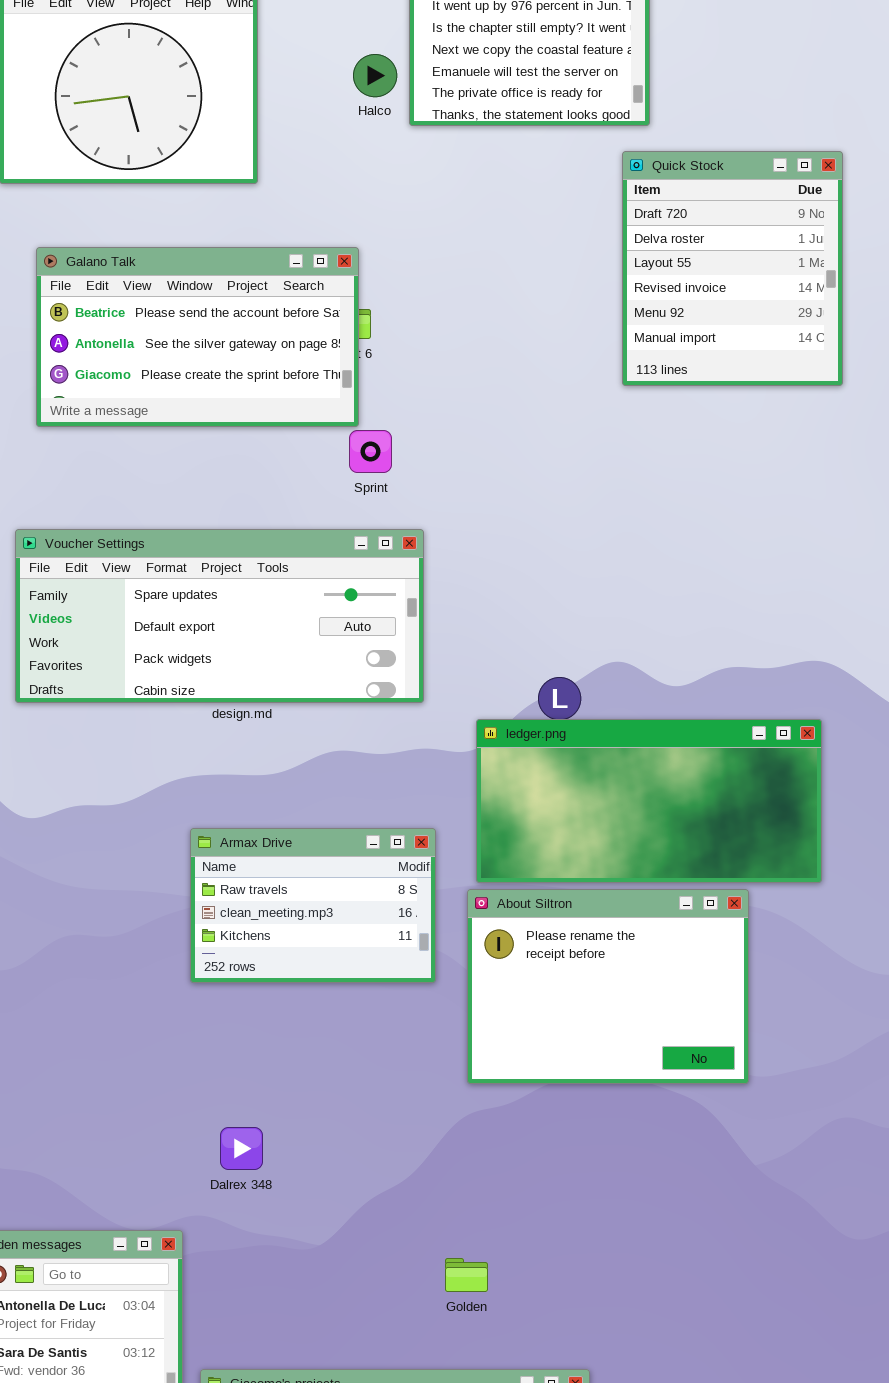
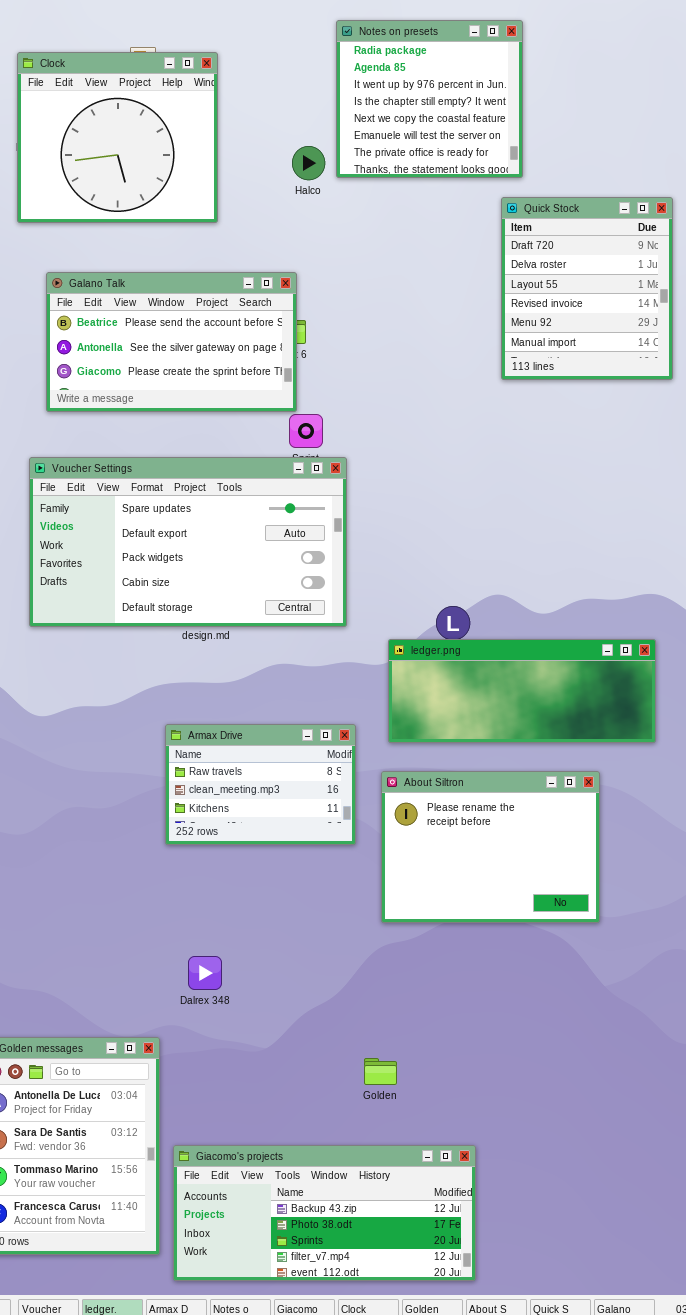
Halco: [353,54,397,97] -> [292,146,325,180], moved
Voucher Settings: [15,529,424,703] -> [29,457,347,627], resized
ledger.png: [476,719,822,883] -> [388,639,656,743], resized

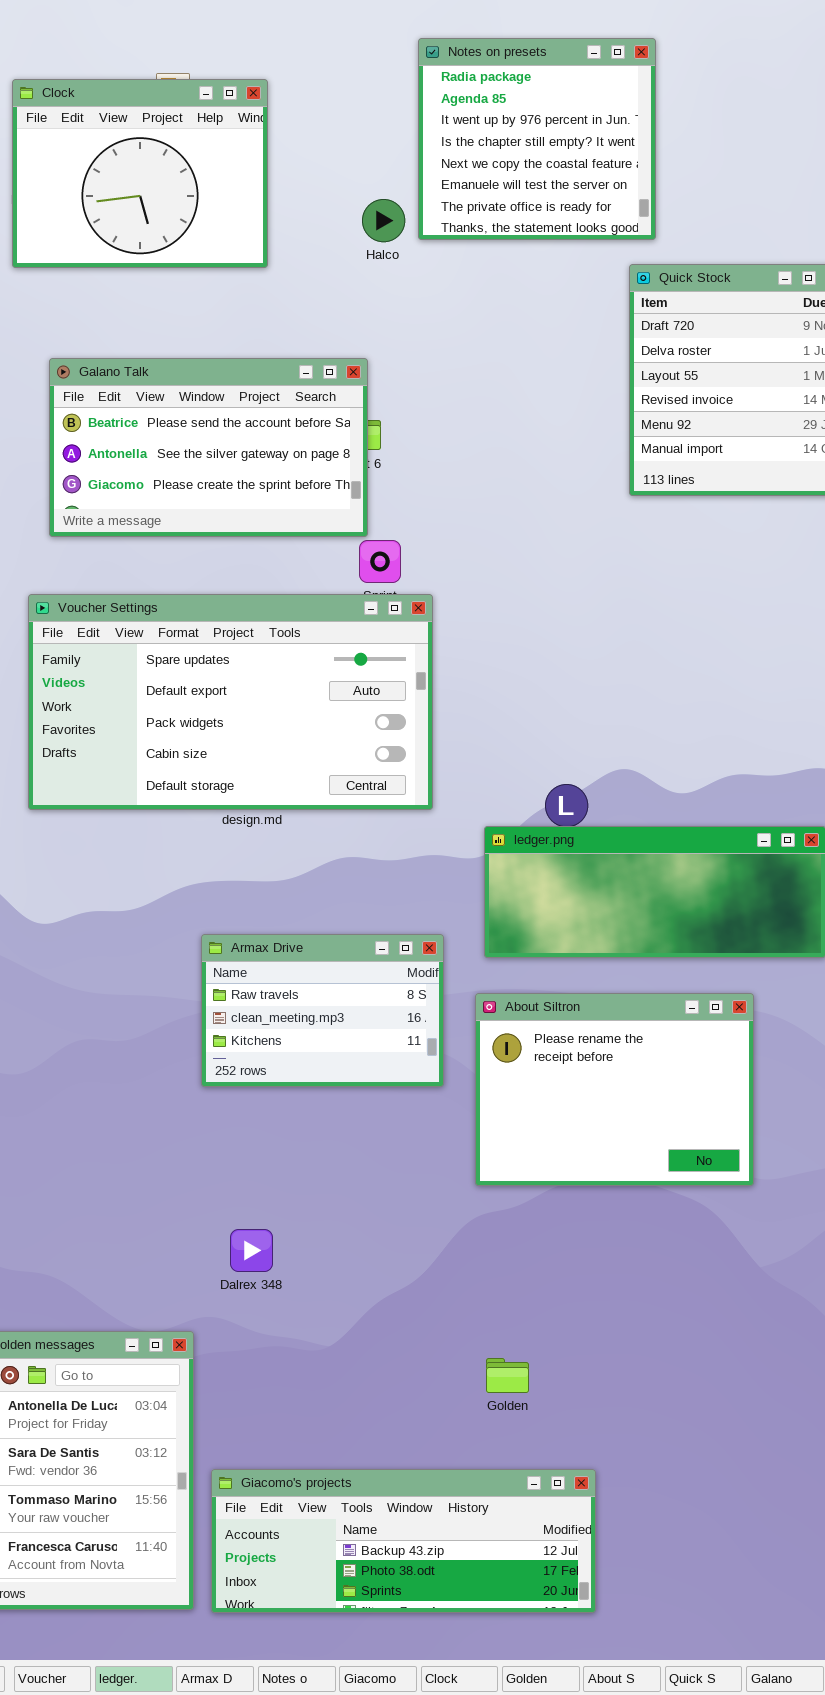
Clock: [17,52,218,223] -> [12,79,268,268], resized
Golden: [364,1058,397,1085] -> [486,1358,529,1393], moved
Giacomo's projects: [173,1145,476,1281] -> [211,1469,596,1613], resized

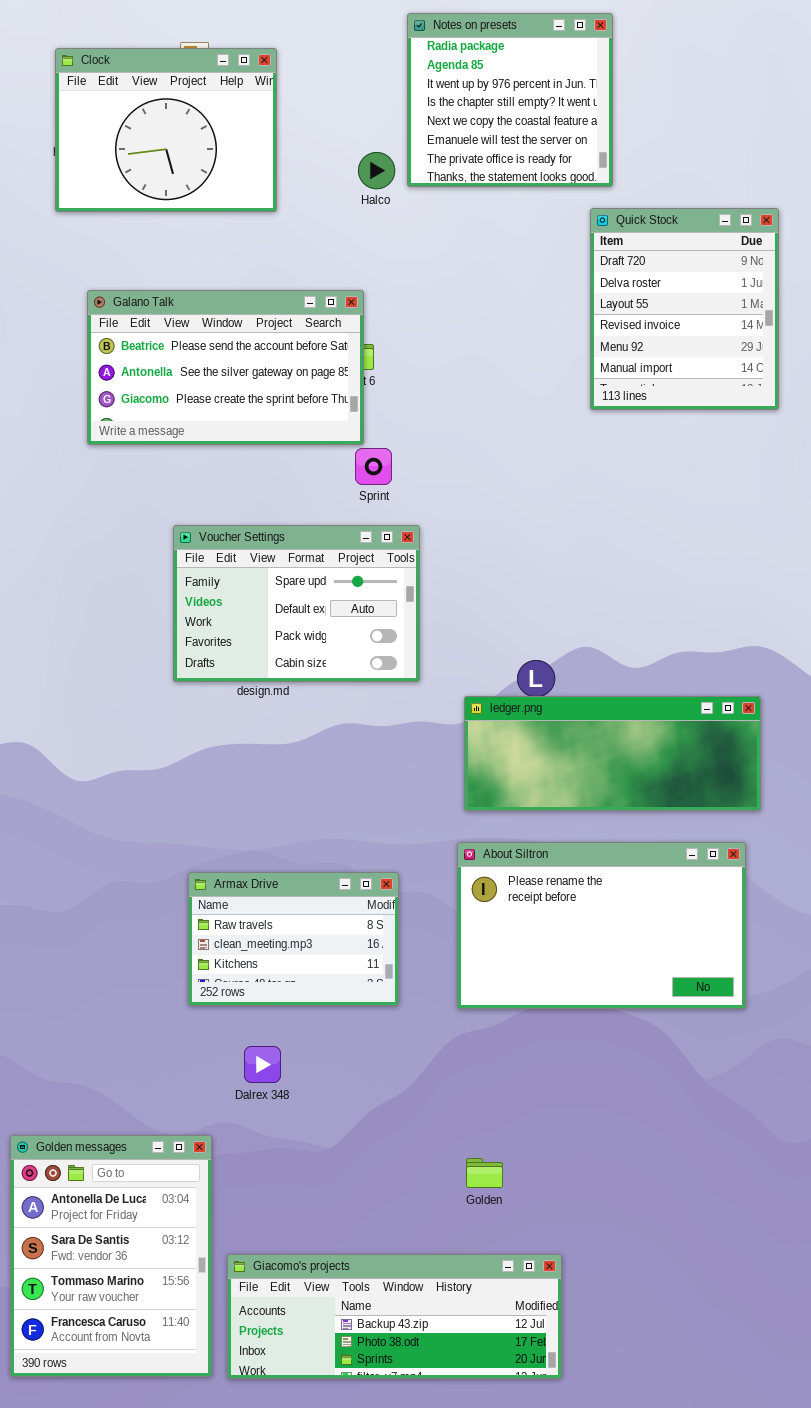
Voucher Settings: [28,594,433,810] -> [173,525,420,682], resized
Armax Drive: [201,934,444,1087] -> [188,872,399,1006], moved
About Siltron: [475,993,754,1186] -> [457,842,746,1009], resized

